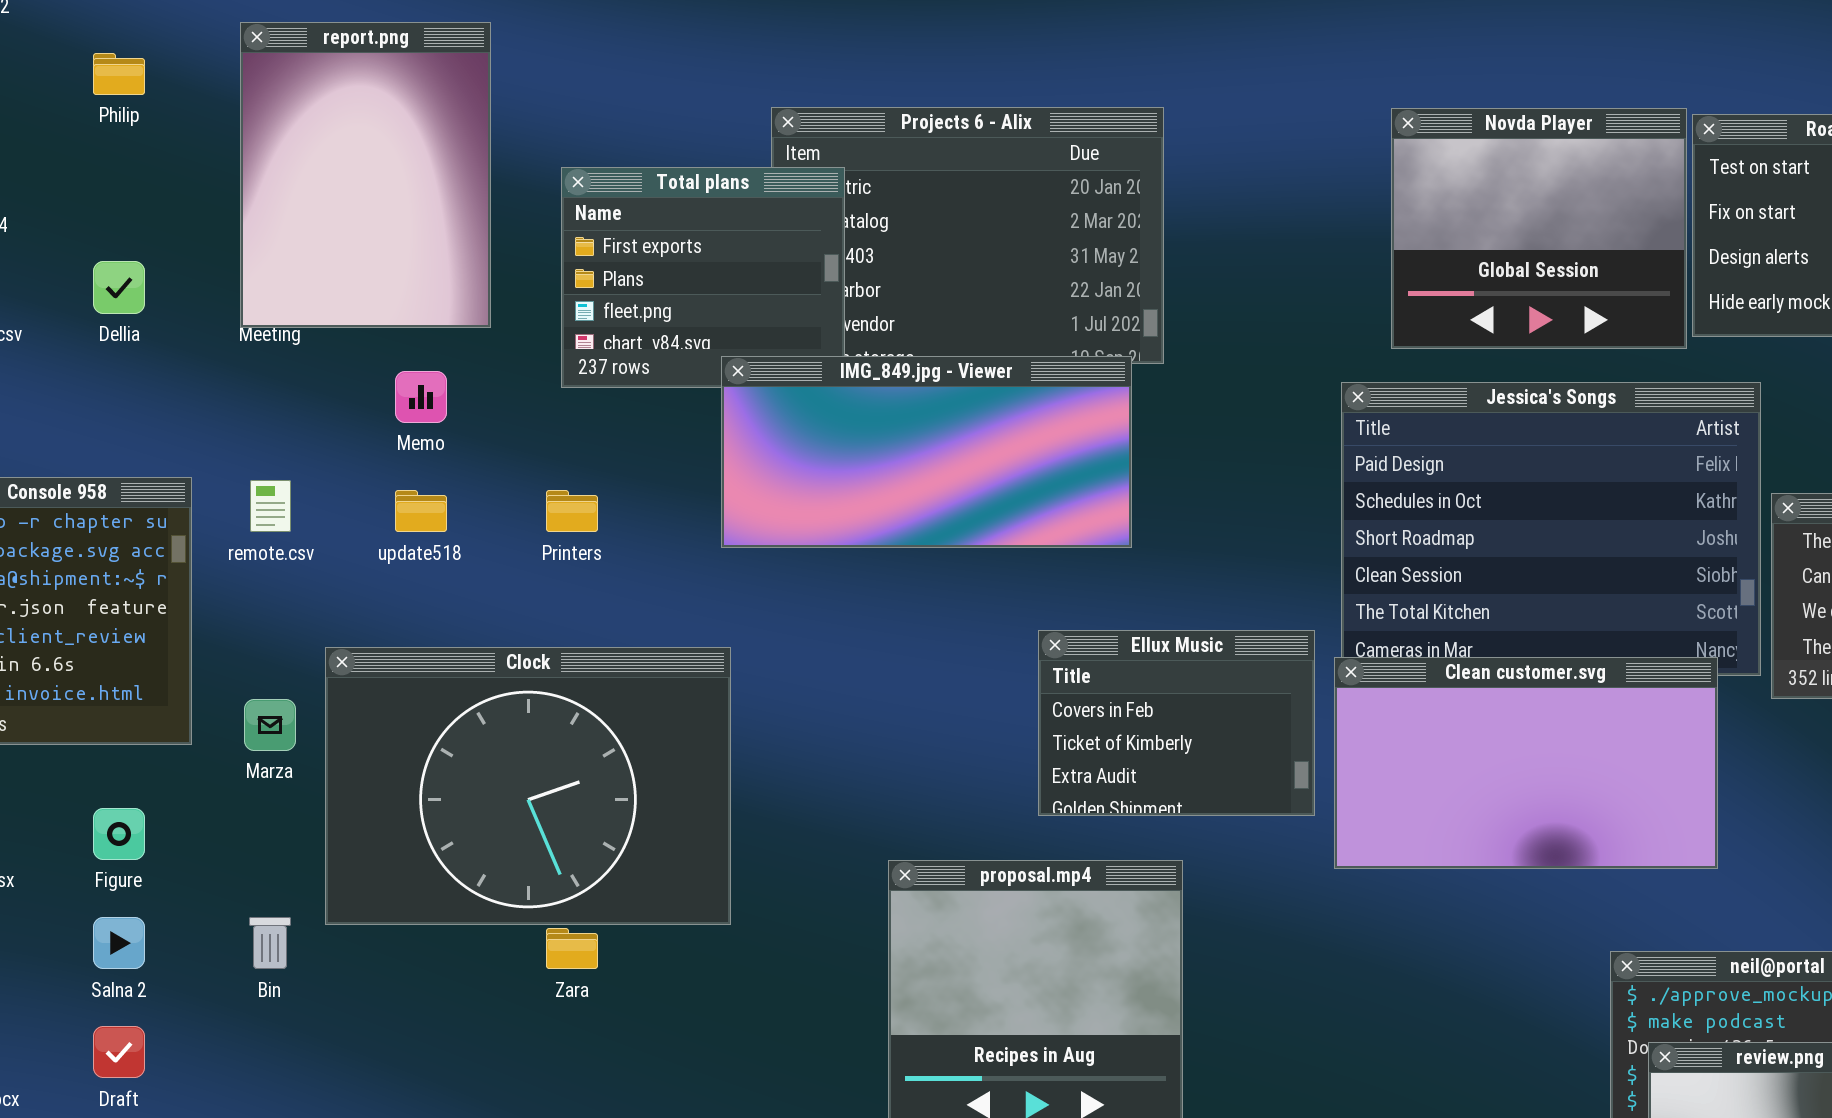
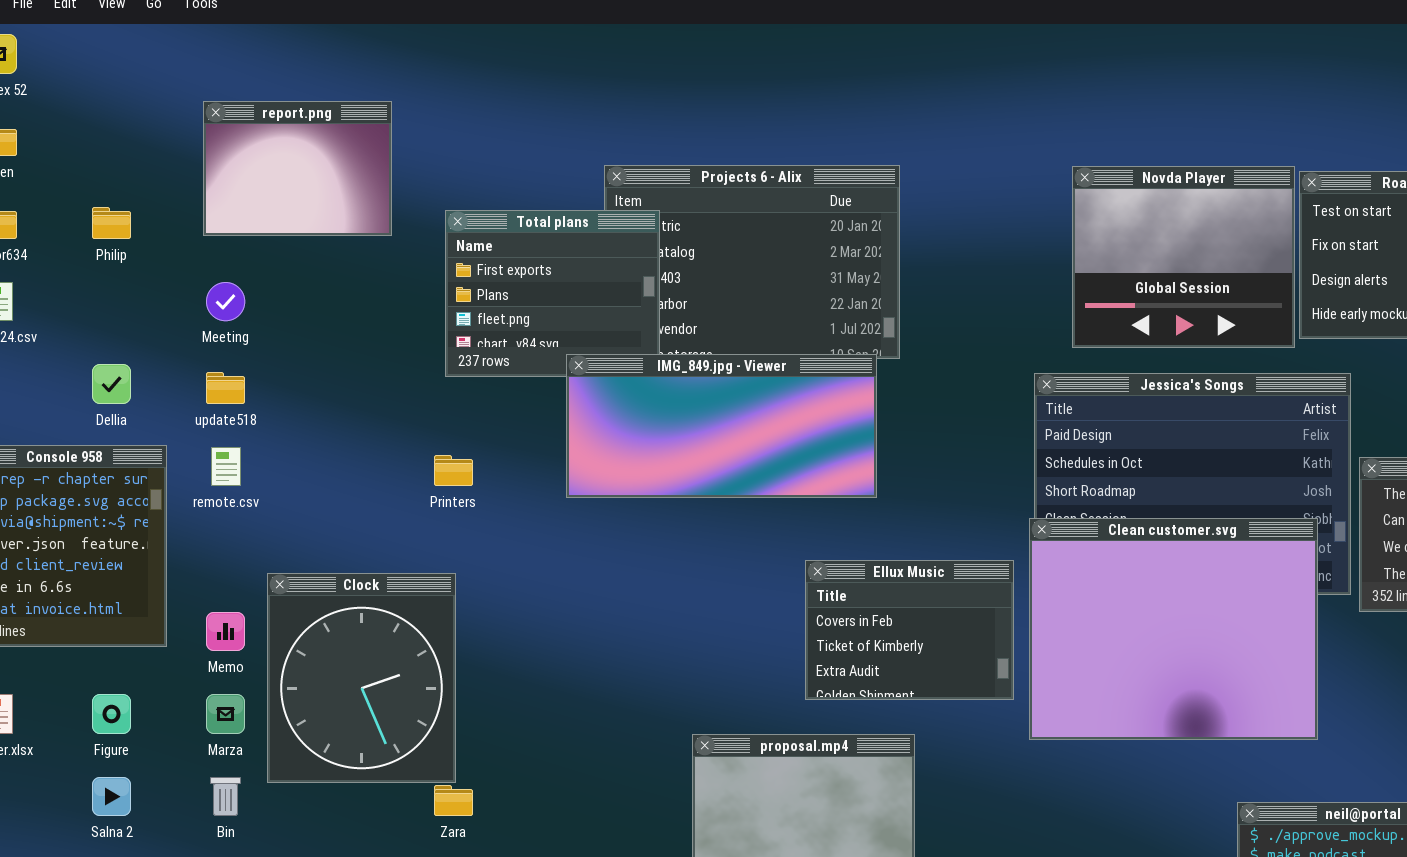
report.png: [240,22,491,328] -> [203,101,392,236], resized
Philip: [93,53,145,95] -> [92,207,131,239], moved
Dellia: [93,261,145,314] -> [92,364,131,404], moved
Memo: [395,371,447,423] -> [206,612,245,651], moved
update518: [395,490,447,532] -> [206,372,245,404], moved
Clock: [325,647,731,925] -> [267,573,456,783], resized
Clean customer.svg: [1334,657,1718,869] -> [1029,518,1318,740], resized
Marza: [244,699,296,751] -> [206,694,245,734], moved

